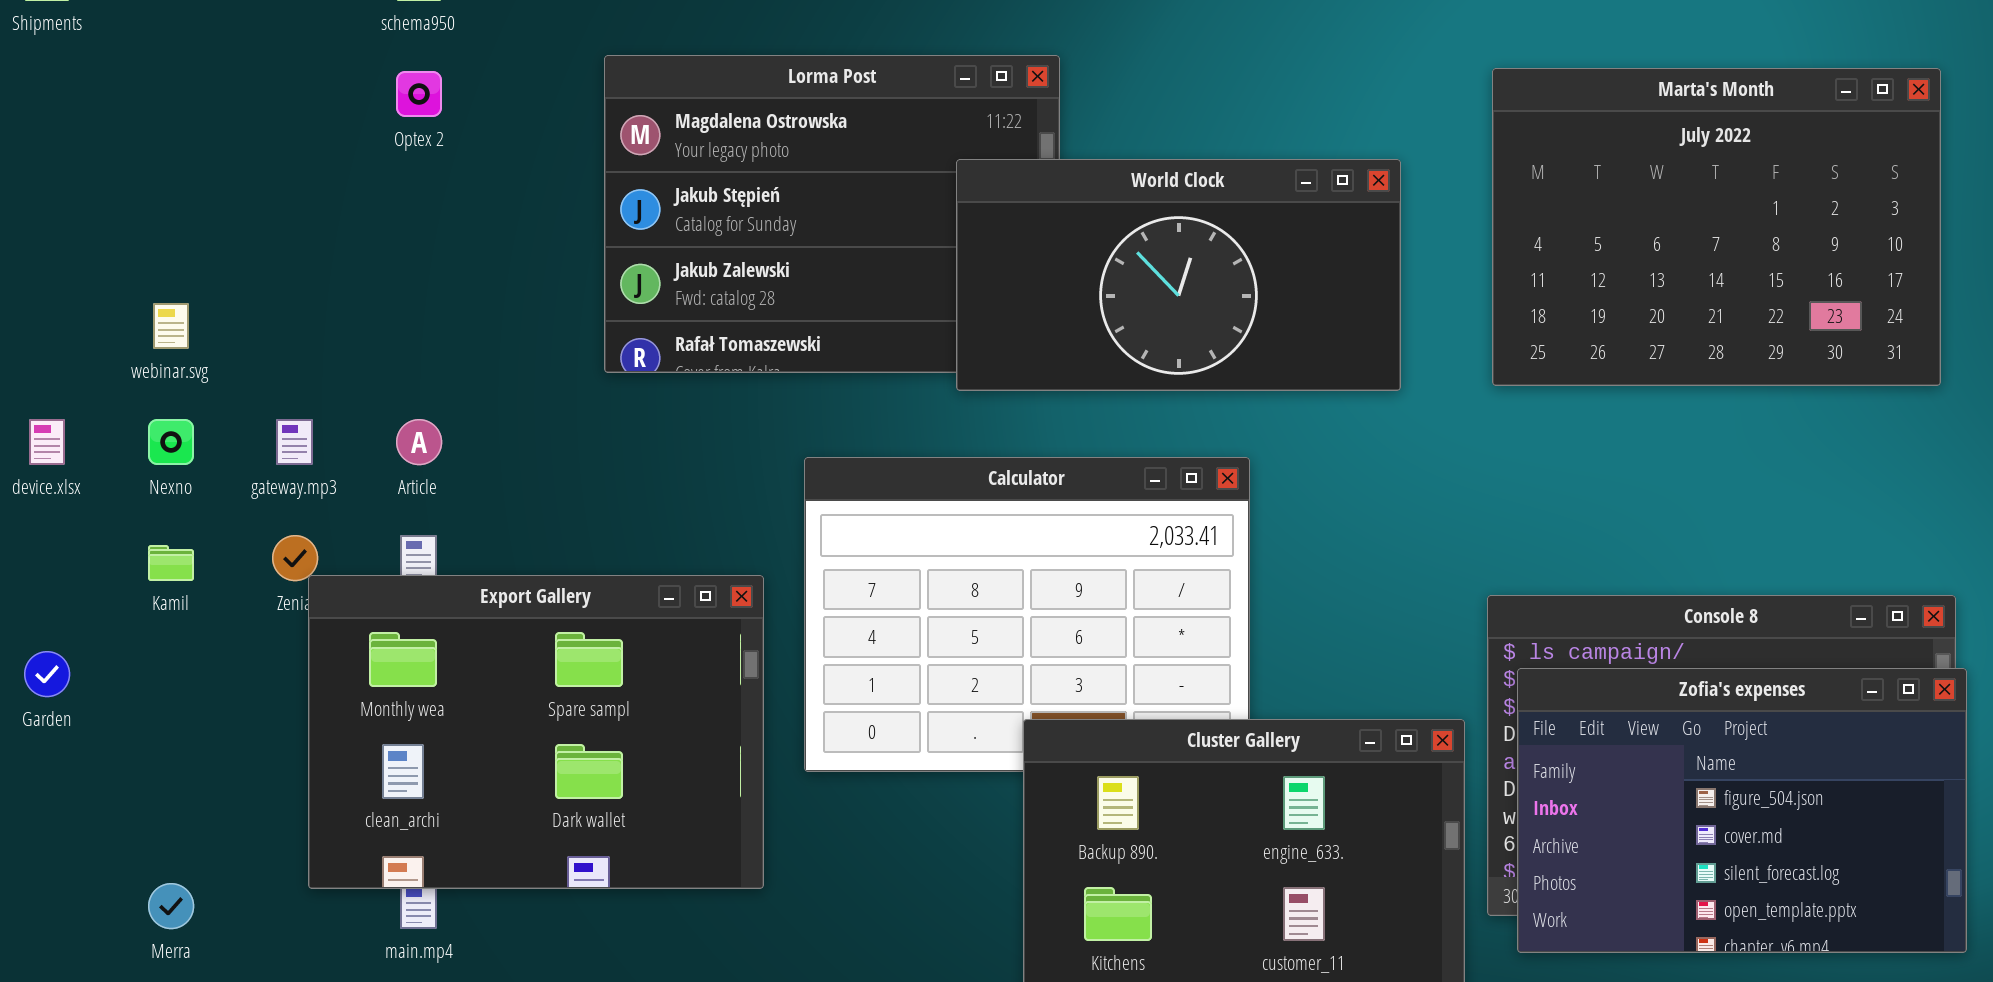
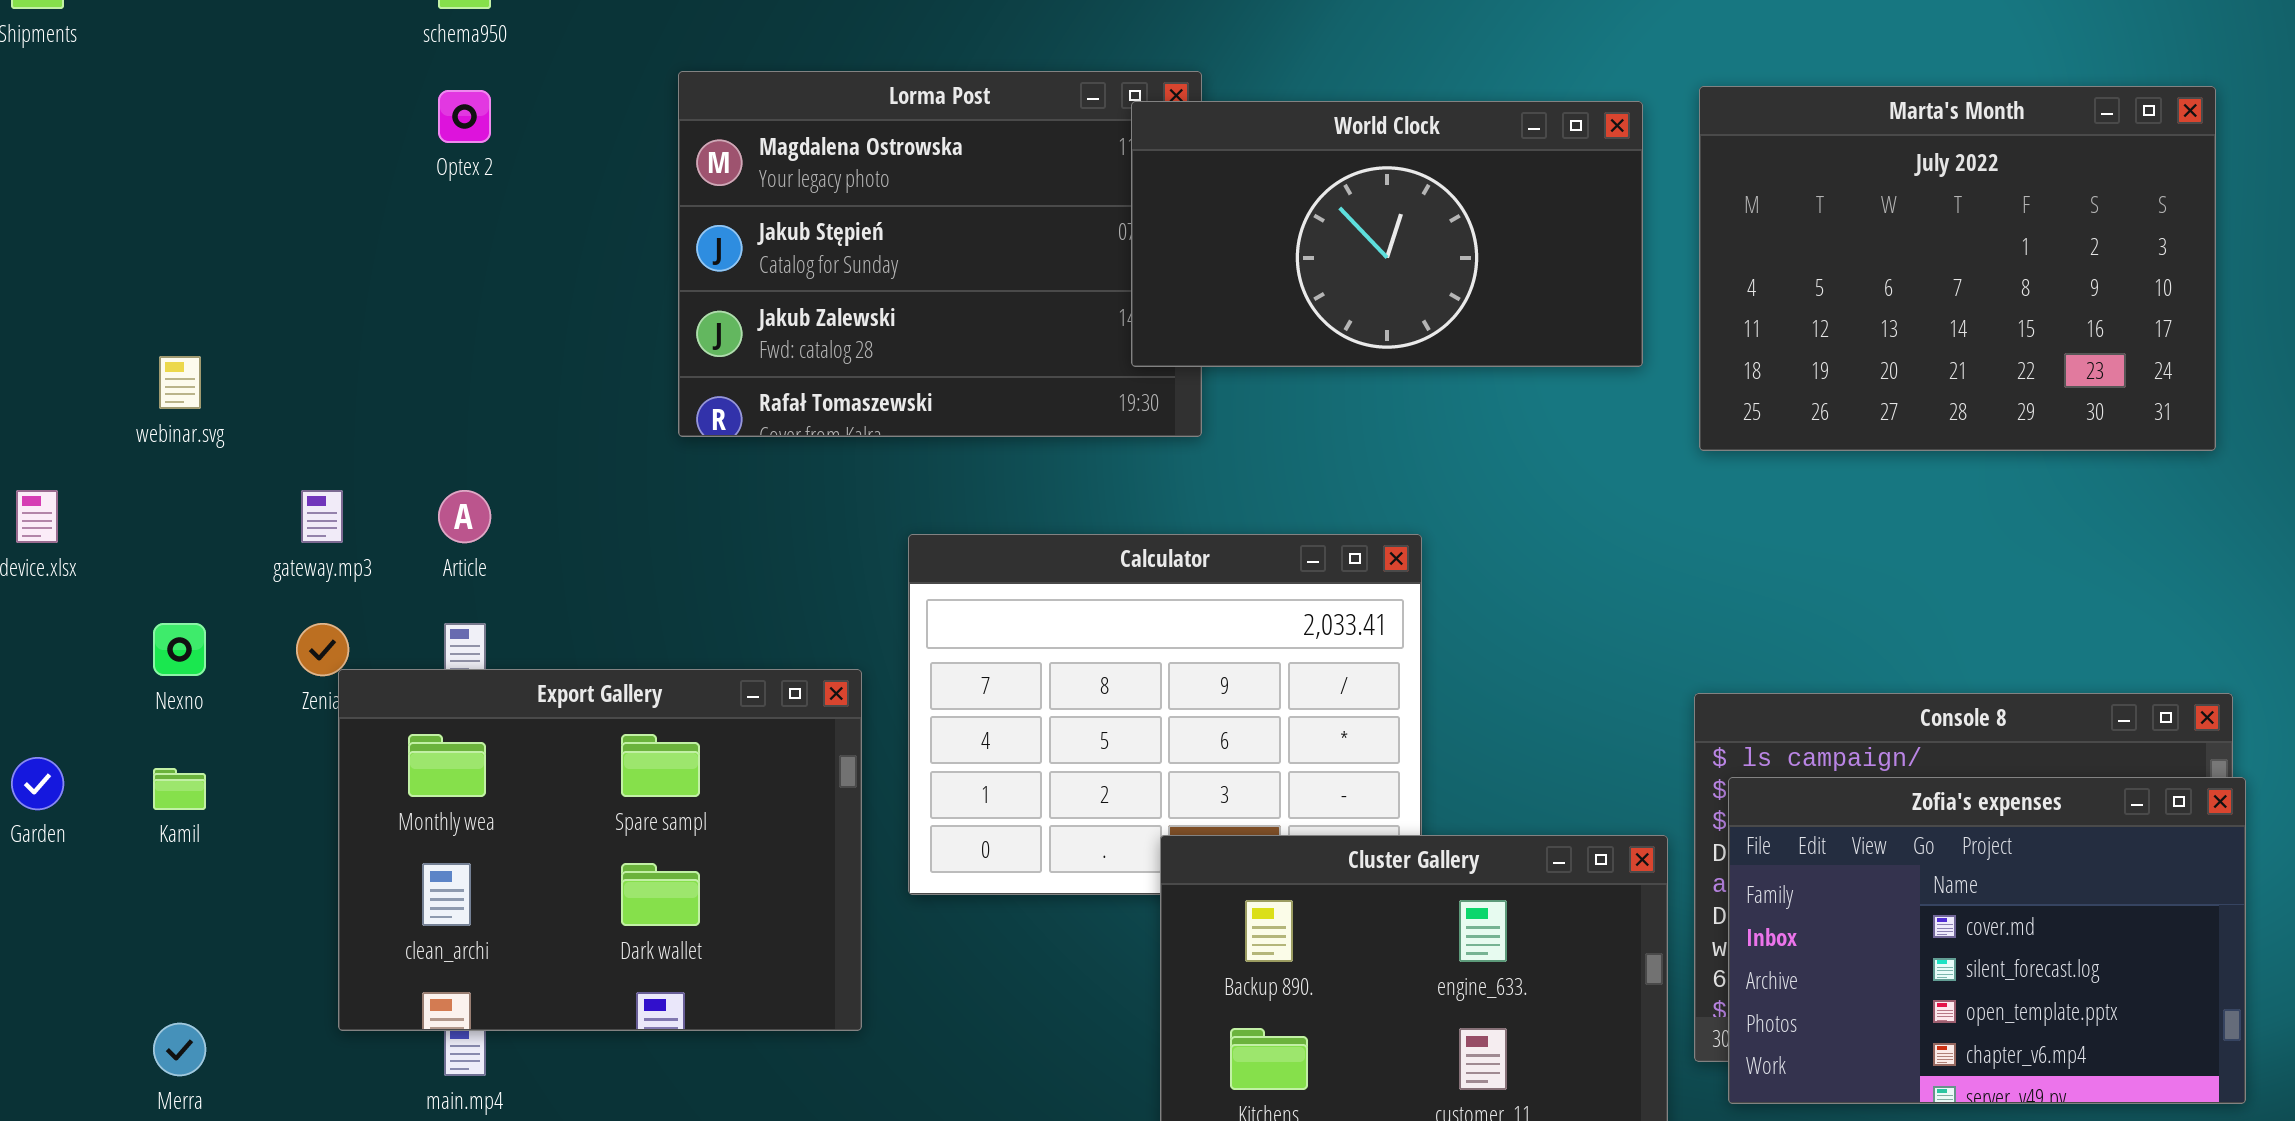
World Clock: [956,159,1401,391] -> [1131,101,1643,367], moved
Nexno: [148,419,194,465] -> [153,623,206,676], moved
Kamil: [148,545,194,581] -> [153,768,206,810], moved
Zofia's expenses: [1517,668,1967,953] -> [1728,777,2246,1104], scrolled down 1 row

